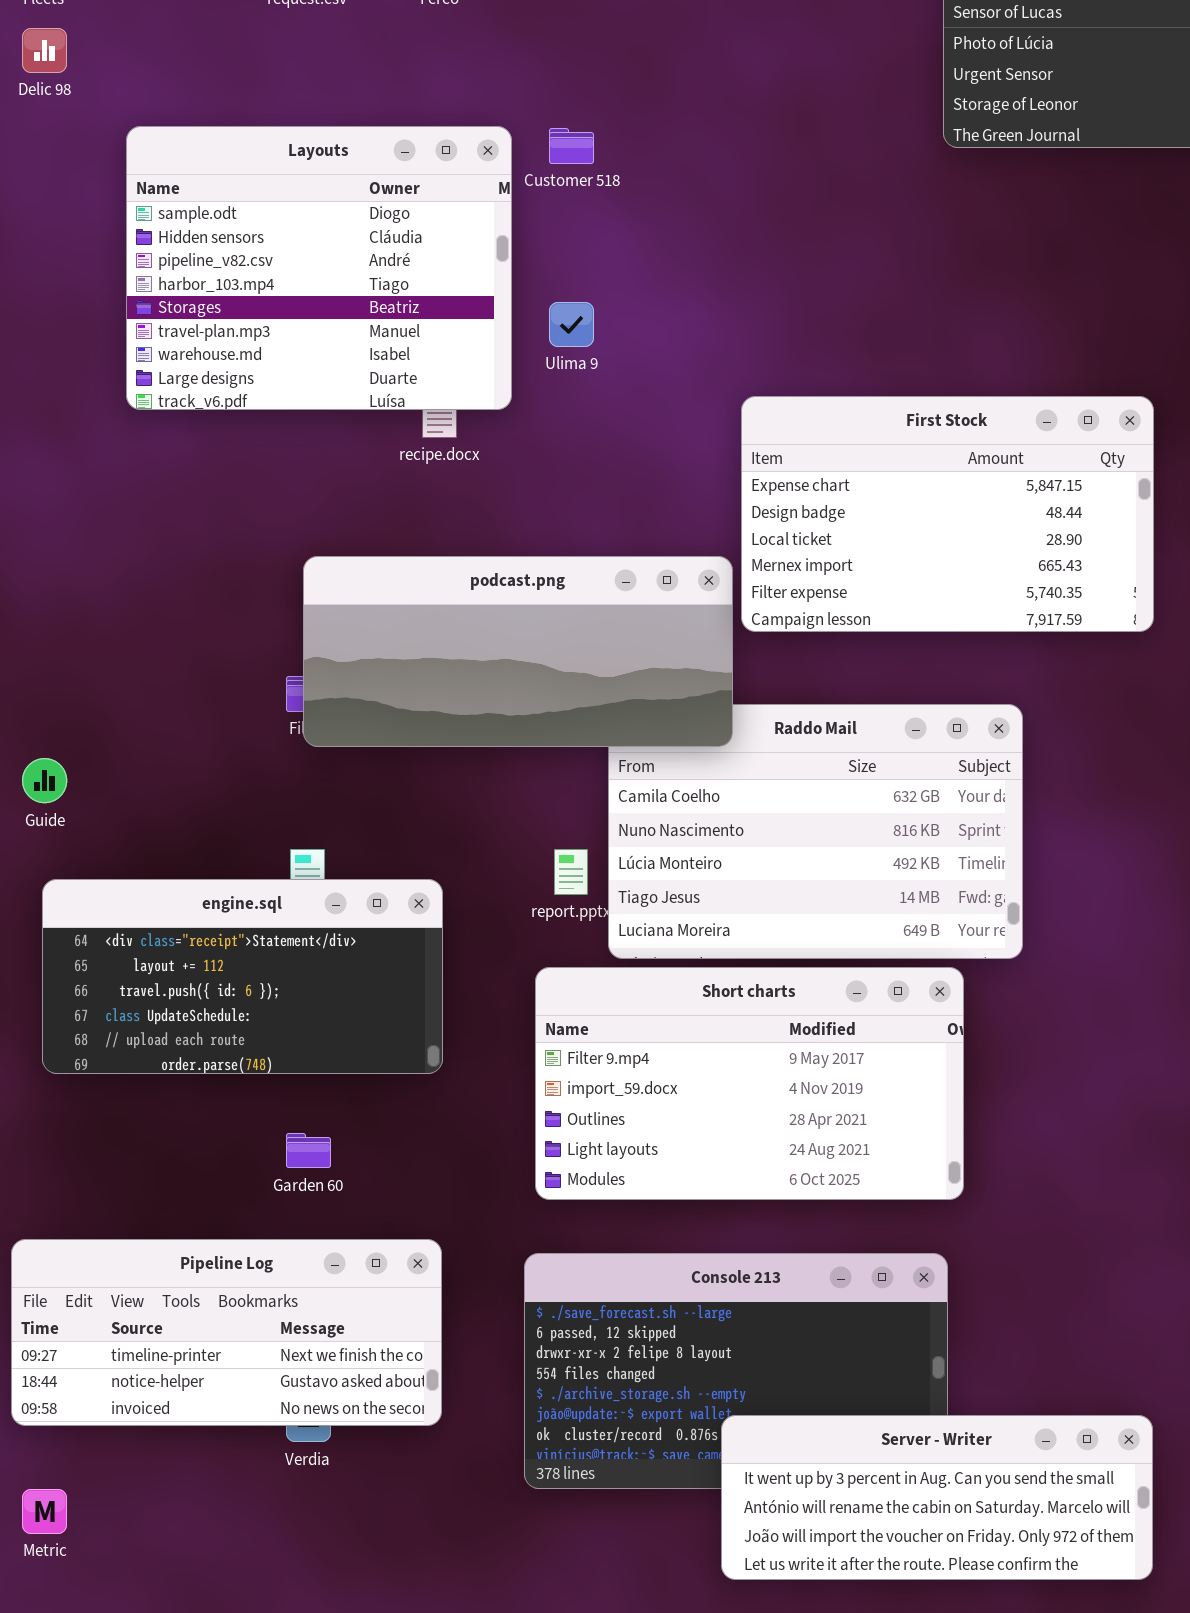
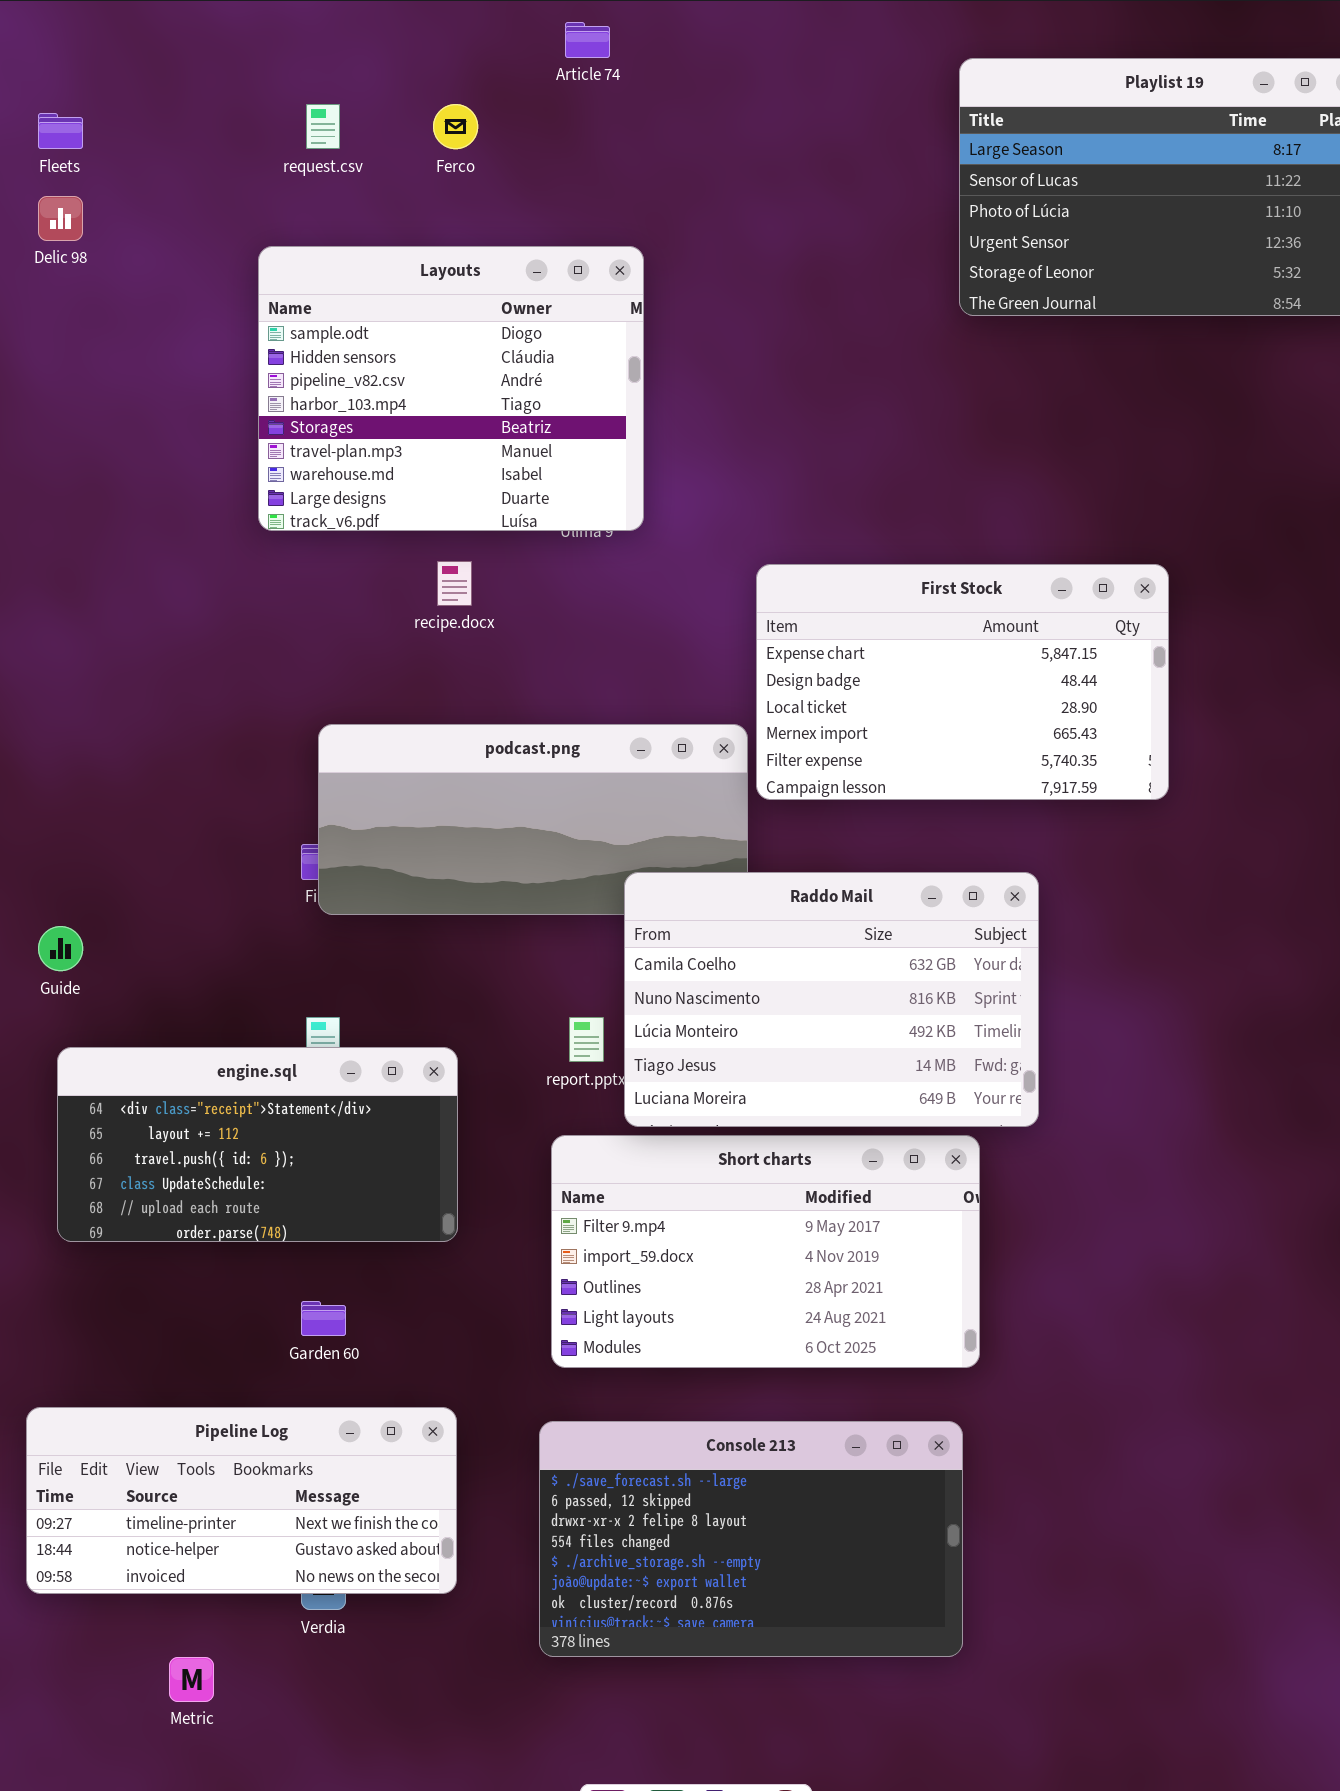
Layouts: [126,126,512,410] -> [258,246,644,531], moved
Raddo Mail: [608,704,1023,959] -> [624,872,1039,1127], raised
Server - Writer: [721,1415,1153,1580] -> none, closed
Metric: [22,1489,67,1534] -> [169,1657,214,1702], moved

